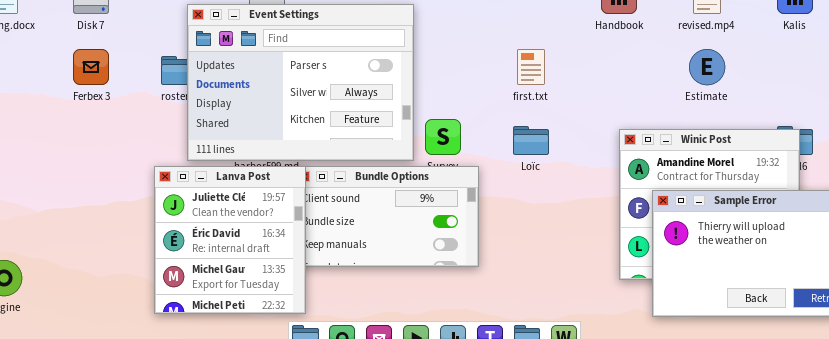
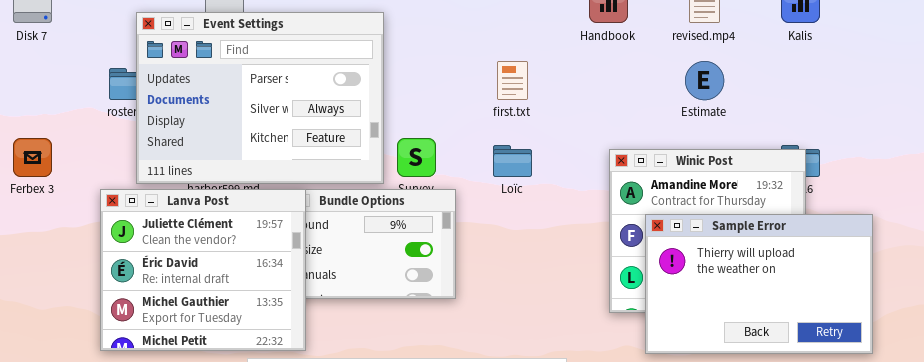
Ferbex 3: [73,49,109,85] -> [13,138,52,177], moved
Lanva Post: [154,166,306,314] -> [100,189,306,351], resized

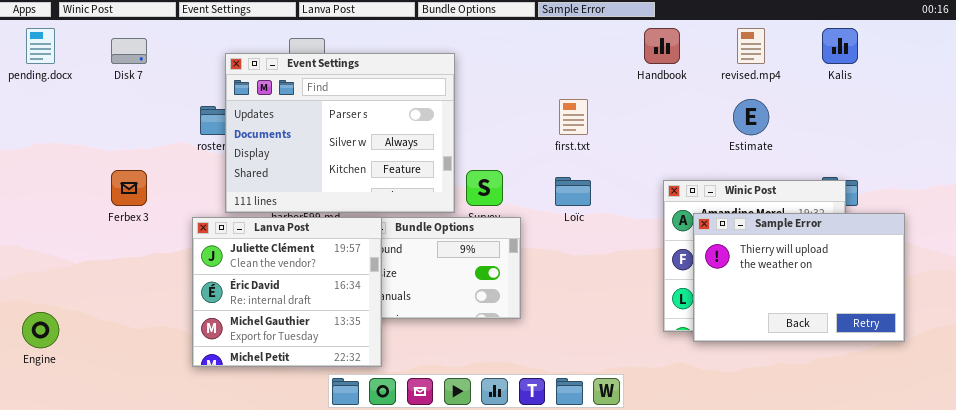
Sample Error: [645,214,873,354] -> [693,213,905,342], moved

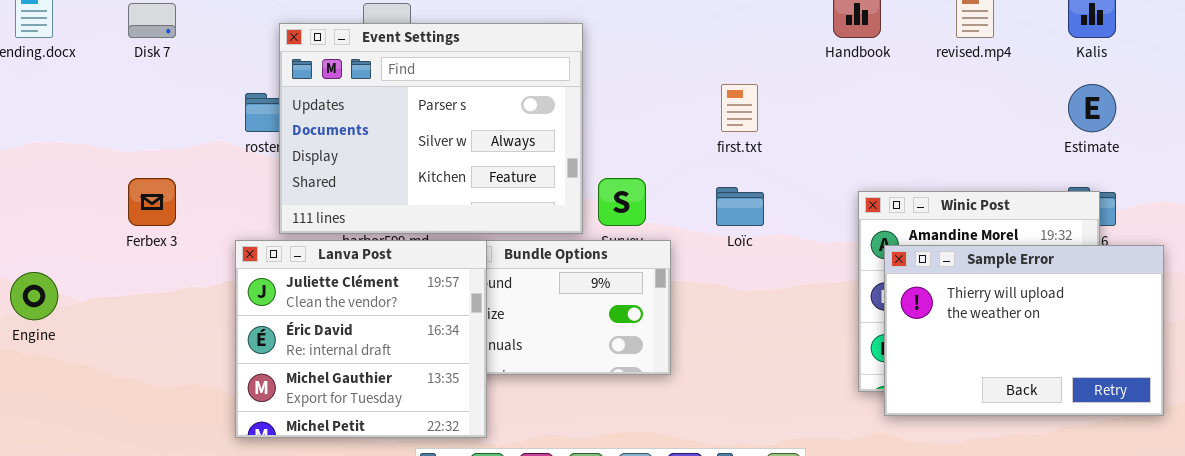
Estimate: [733,99,769,135] -> [1068,84,1116,132], moved
Sample Error: [693,213,905,342] -> [884,245,1164,416], moved
Engine: [22,312,59,348] -> [10,272,58,320], moved

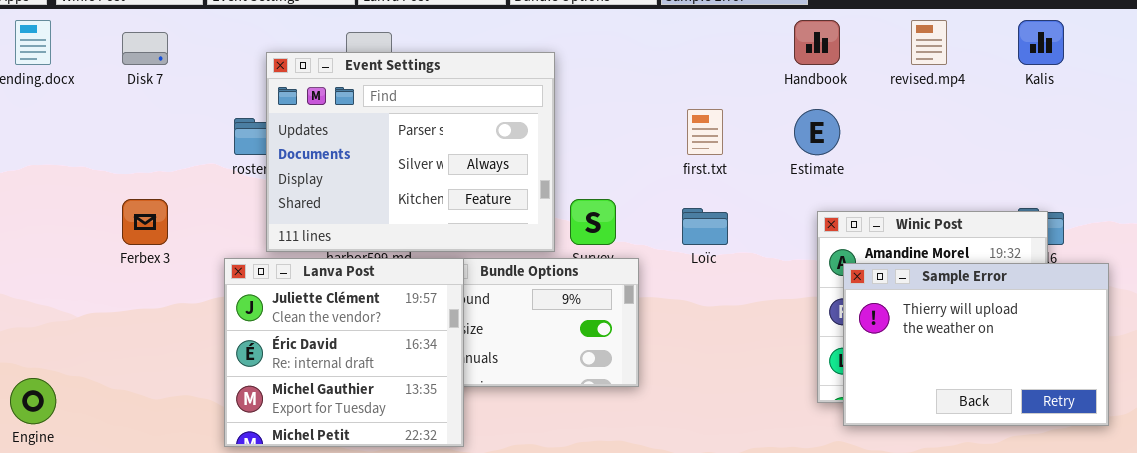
Estimate: [1068,84,1116,132] -> [794,109,840,155], moved
Engine: [10,272,58,320] -> [10,378,56,424], moved

